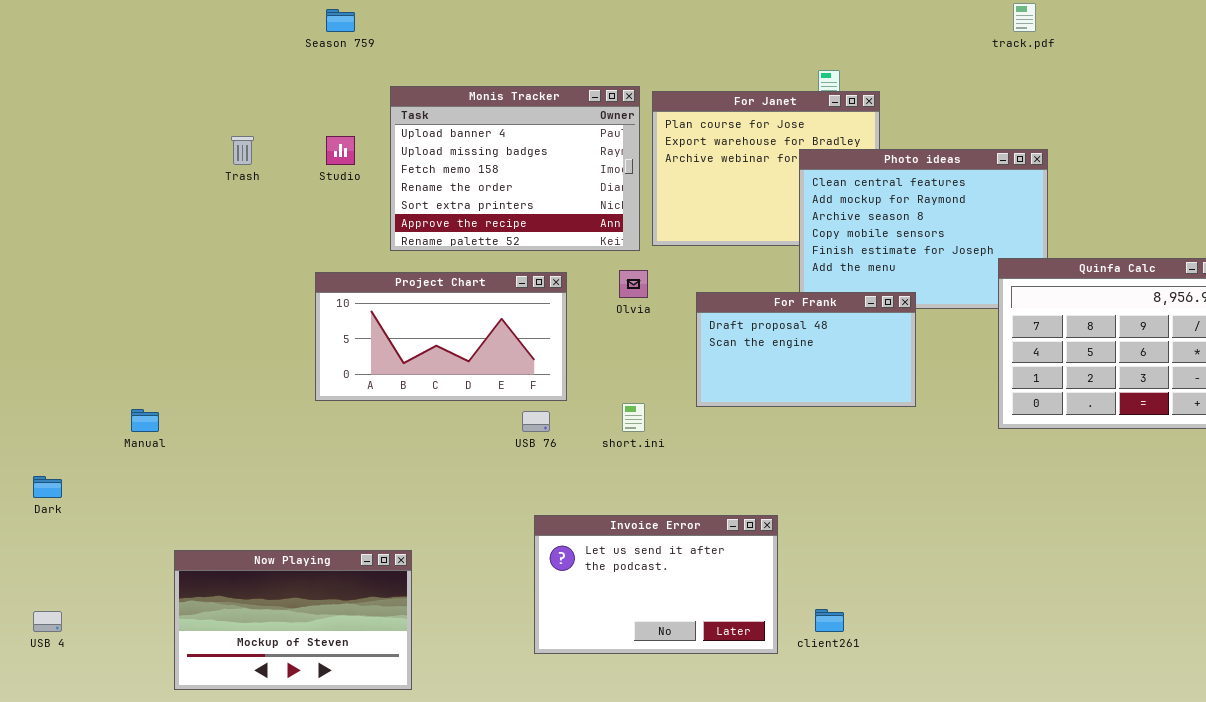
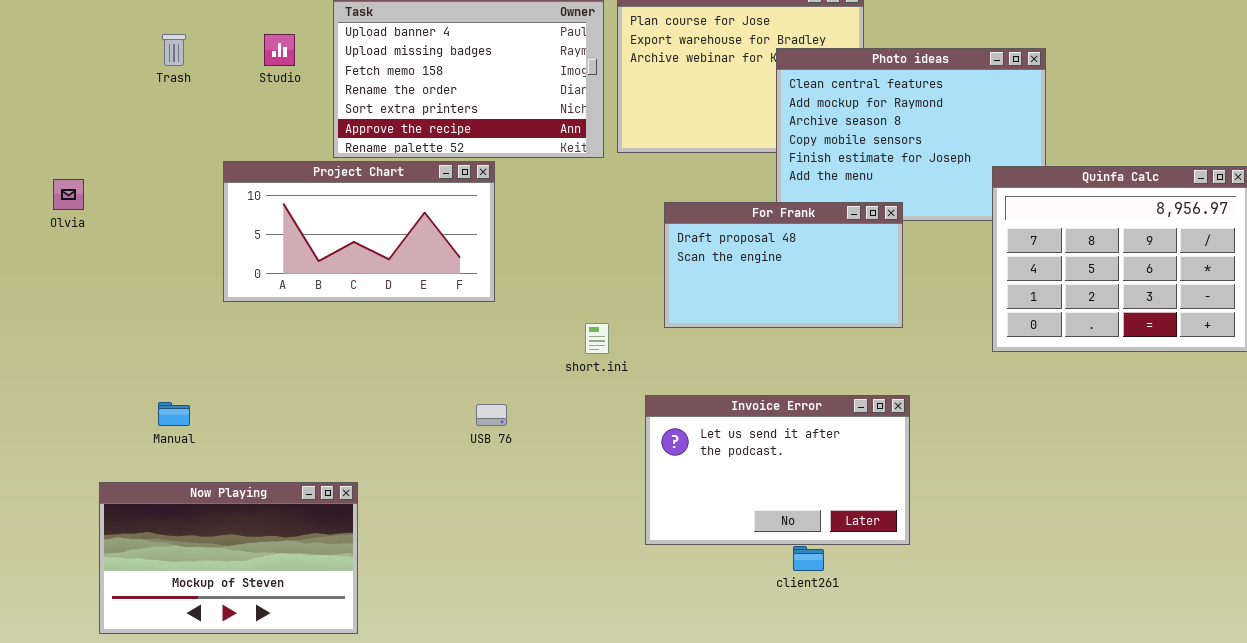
Olvia: [619,270,648,298] -> [53,179,84,210], moved
Project Chart: [315,272,567,401] -> [223,161,495,302], moved
Manual: [131,409,159,432] -> [158,402,190,426], moved
USB 76: [522,411,550,432] -> [476,404,507,426], moved
Invoice Error: [534,515,778,654] -> [645,395,910,545], moved

